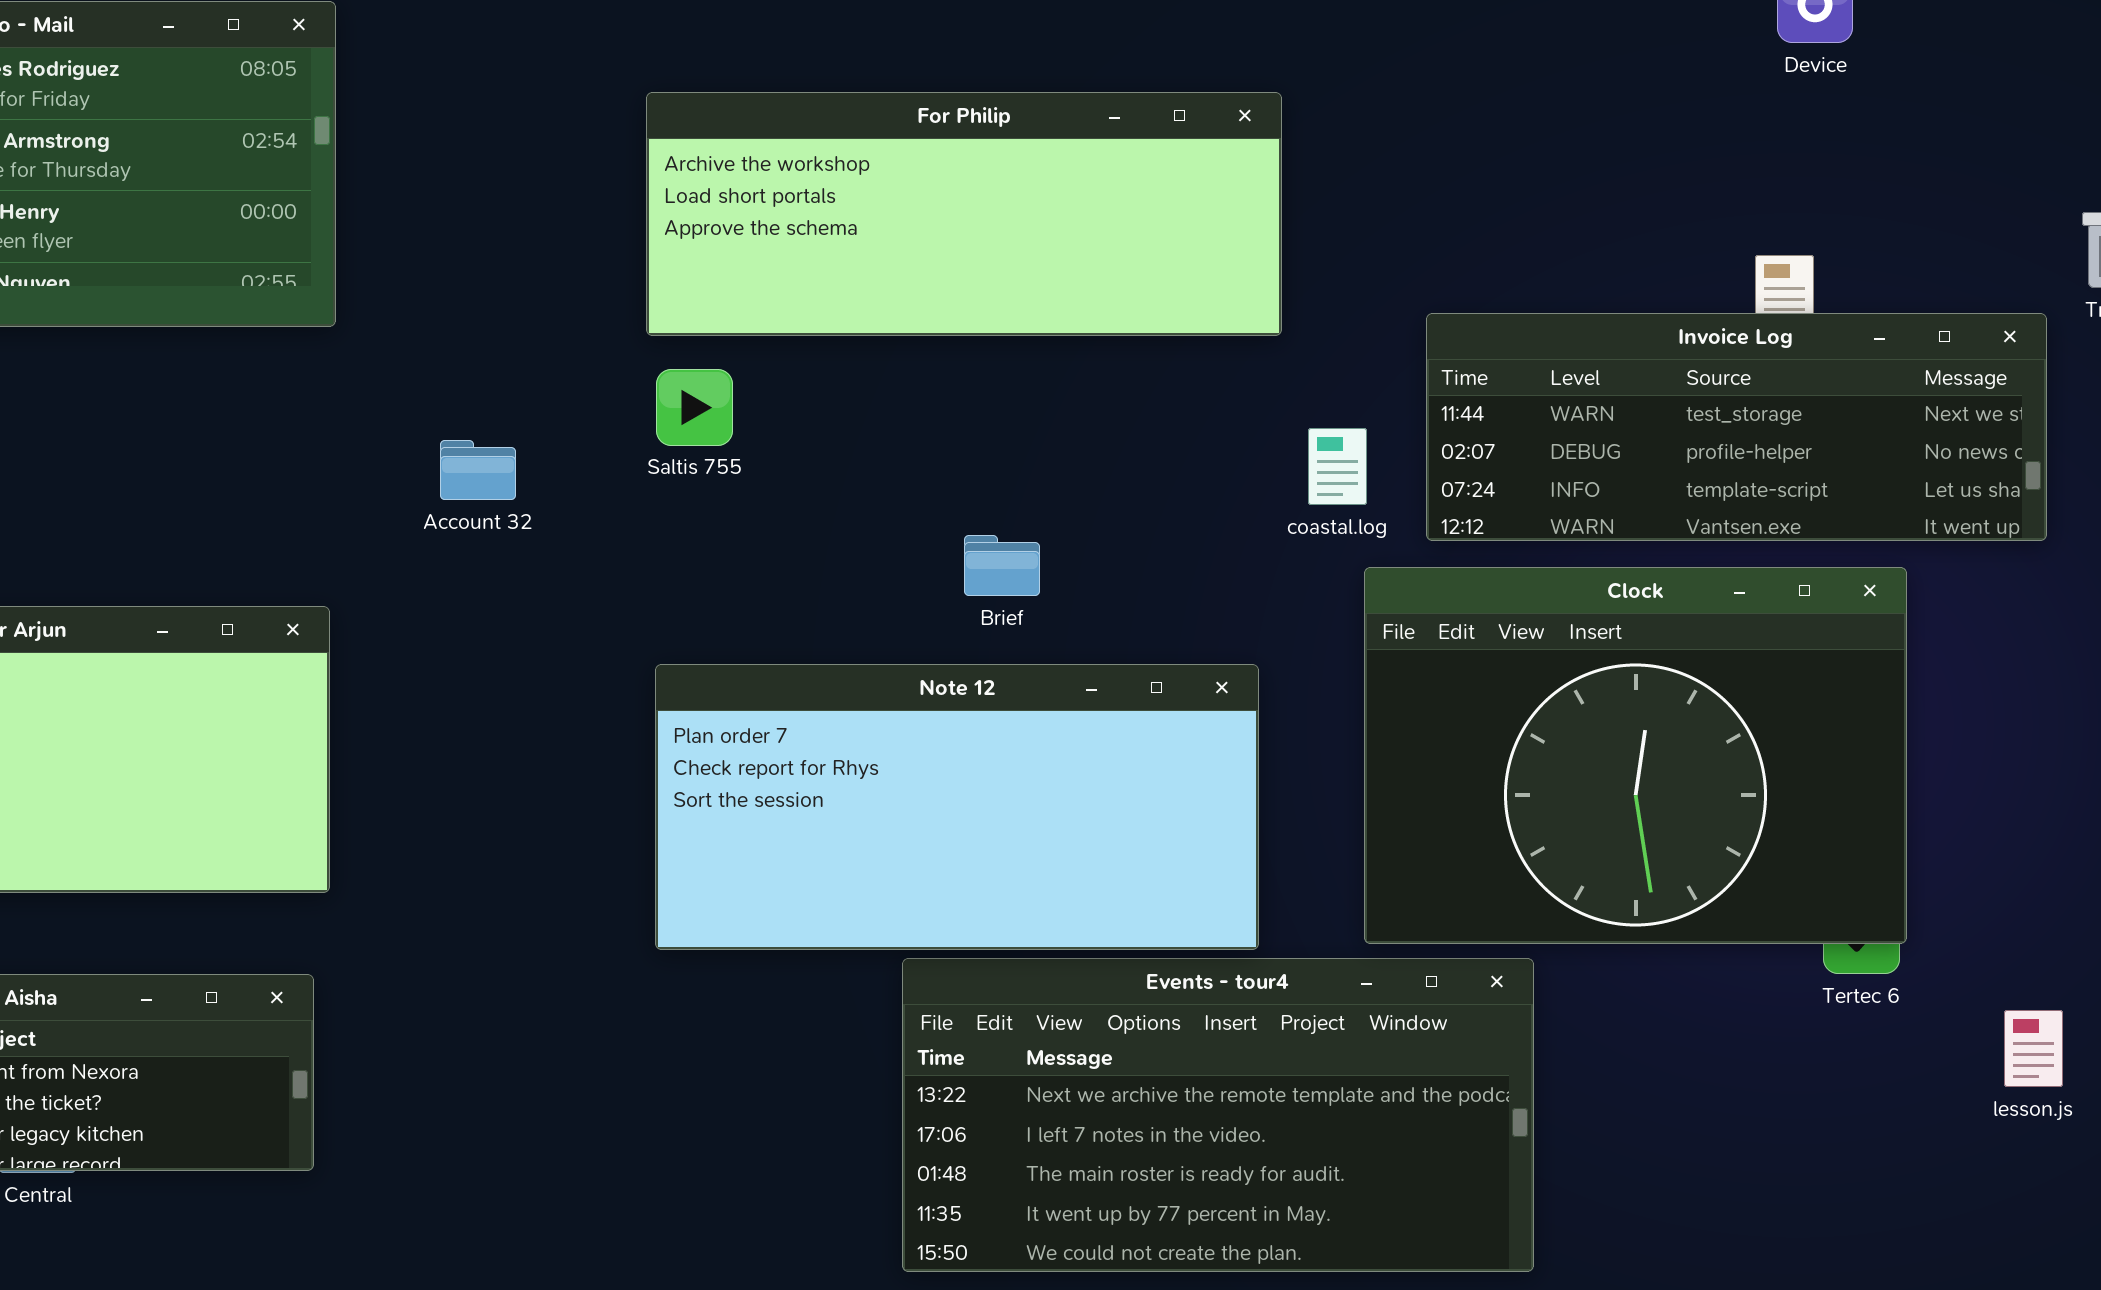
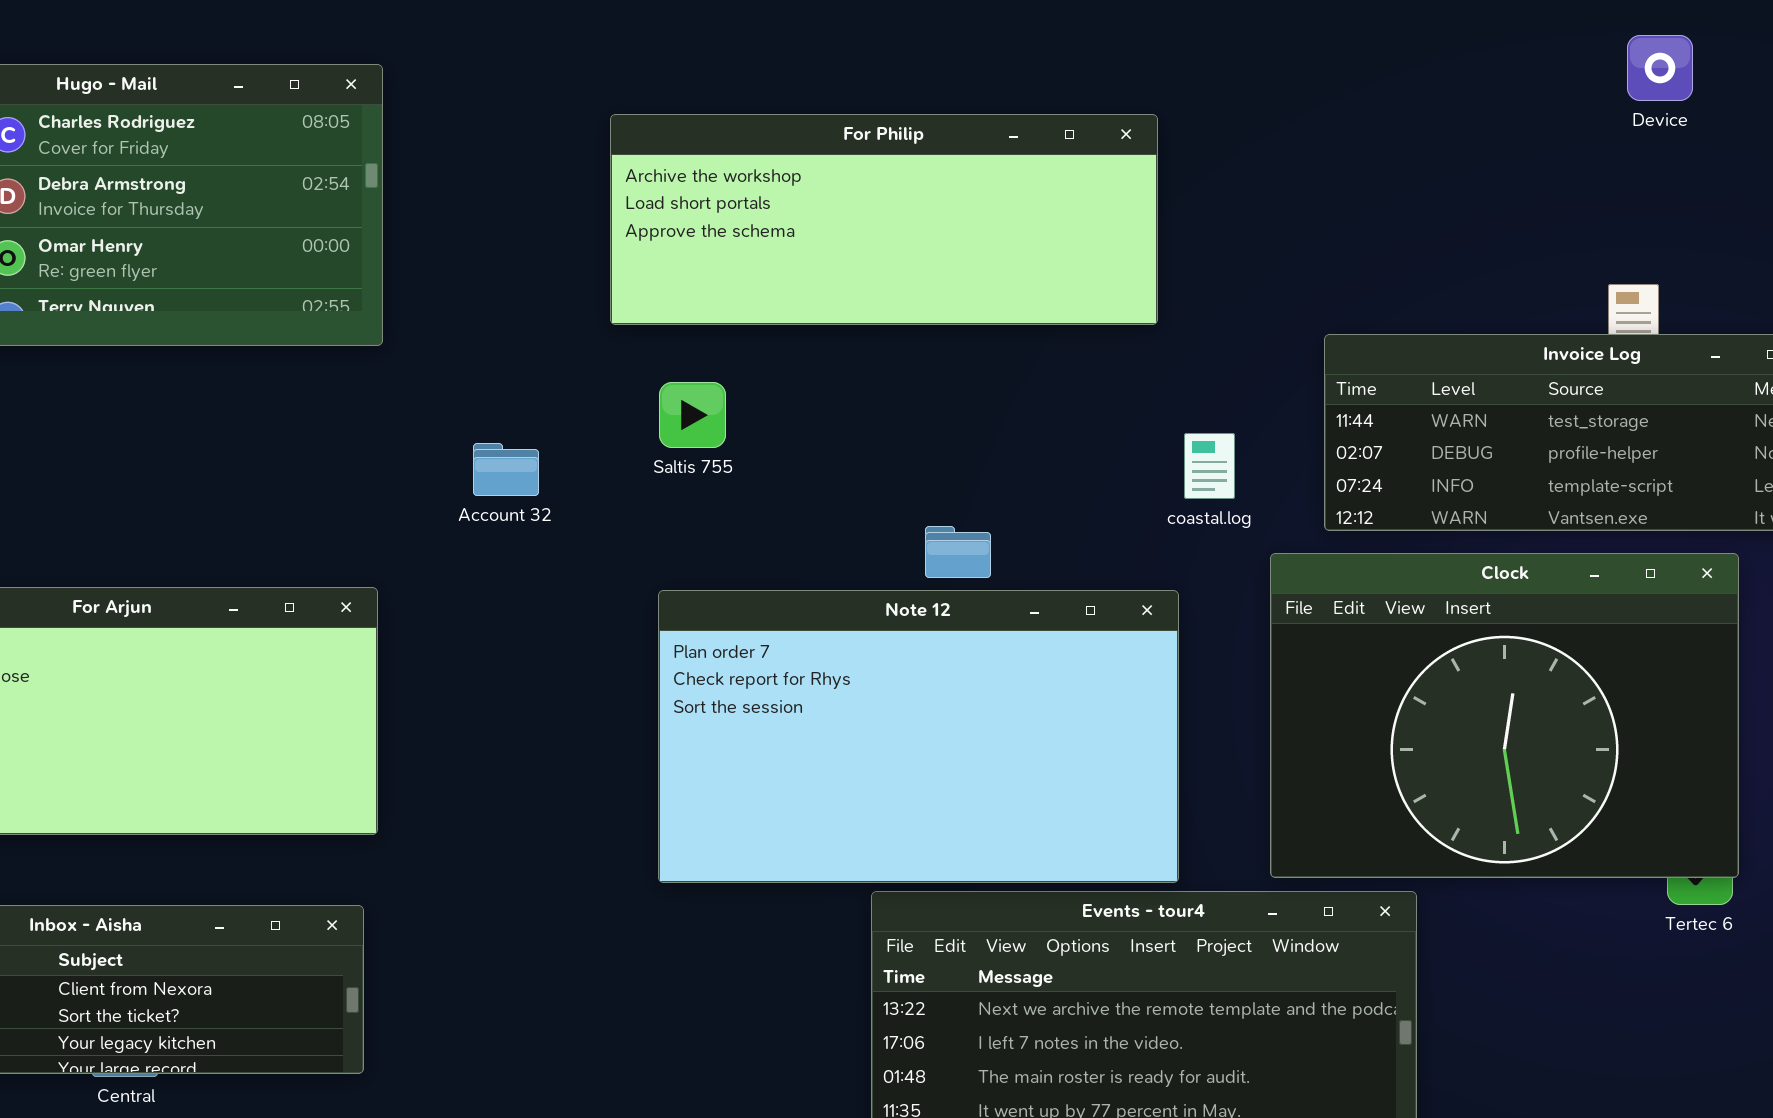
For Philip: [646,92,1282,336] -> [610,114,1158,325], moved
coastal.log: [1308,428,1367,505] -> [1184,433,1235,499], moved
Note 12: [655,664,1259,950] -> [658,590,1179,883], resized

